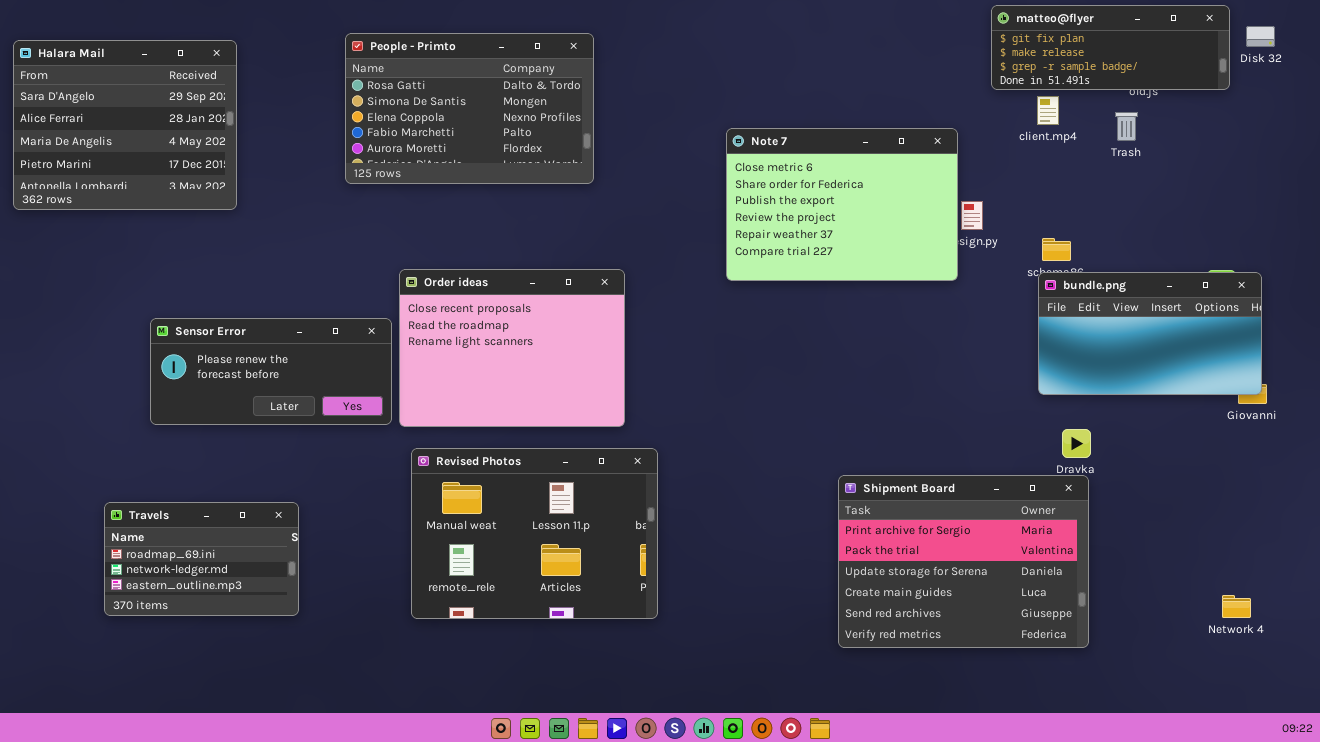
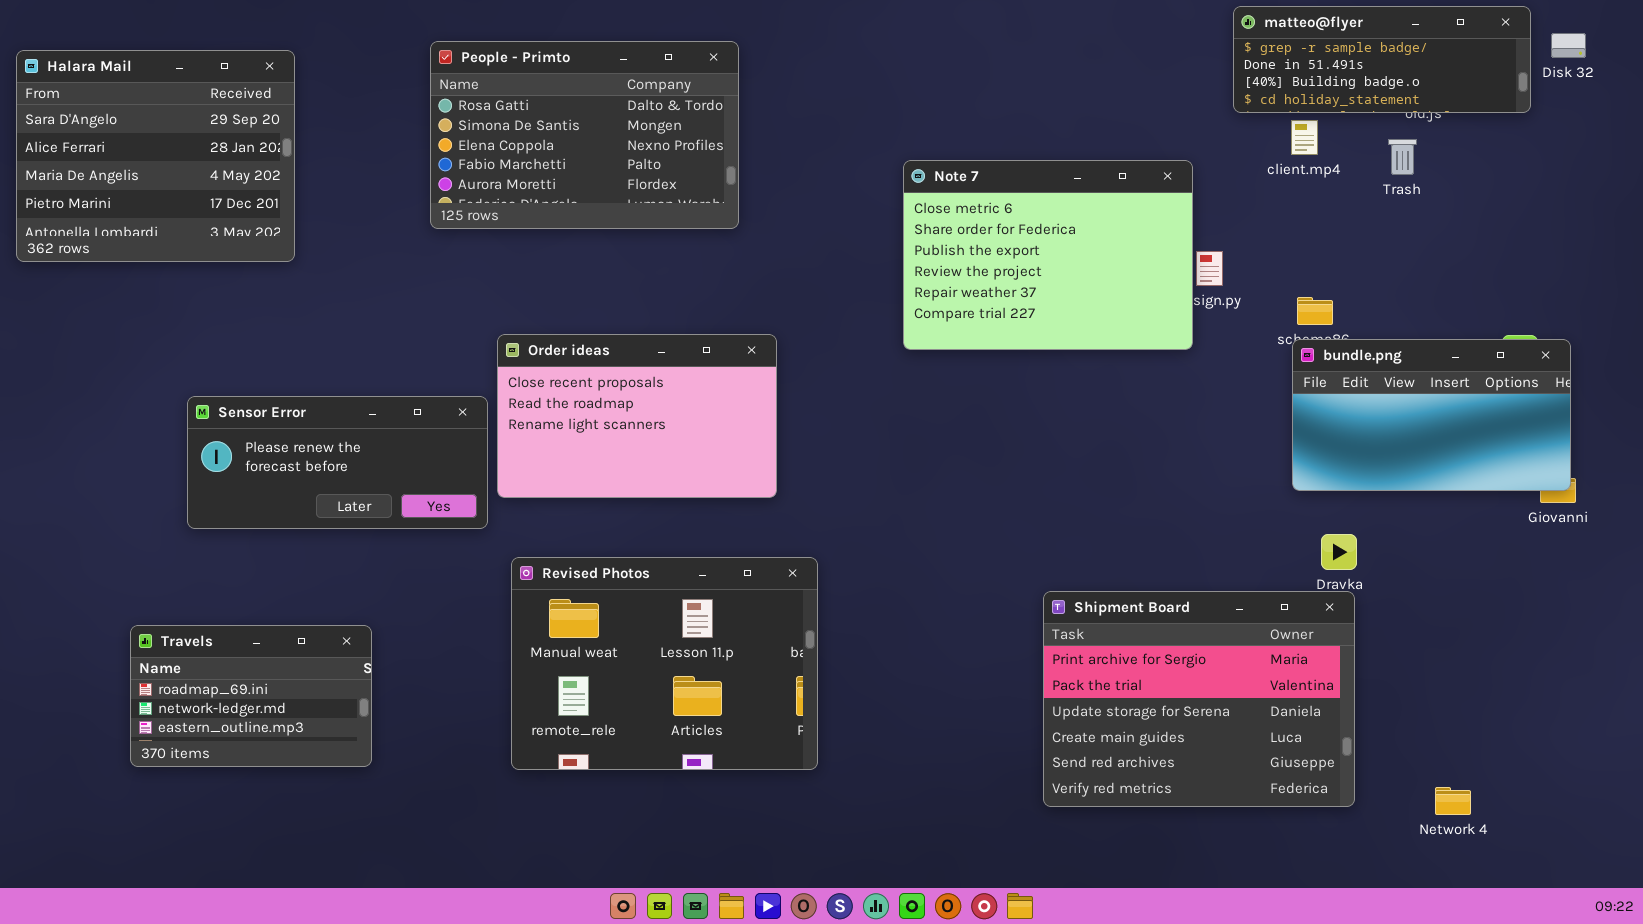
matteo@flyer: [991,5,1230,90] -> [1233,6,1531,113], scrolled down 2 rows
Order ideas: [399,269,625,427] -> [497,334,777,498], resized
Network 4: [1222,595,1251,618] -> [1435,787,1471,815], moved

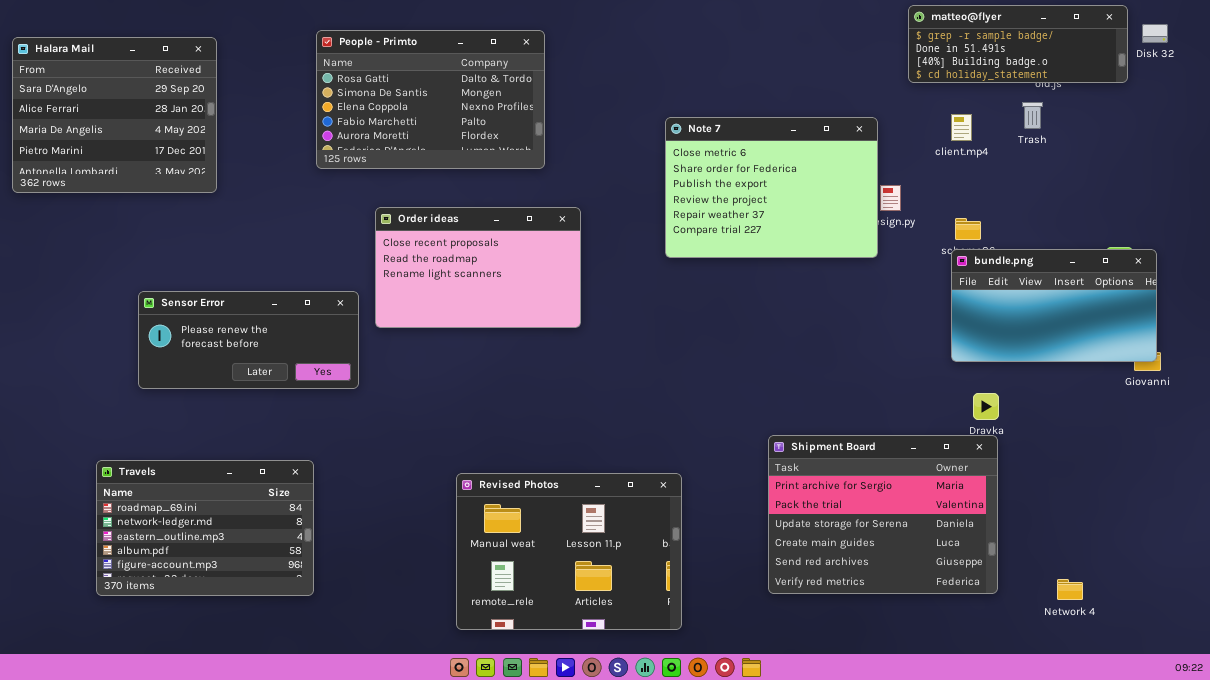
client.mp4: [1291,120,1318,155] -> [951,114,972,141], moved
Order ideas: [497,334,777,498] -> [375,207,581,328], moved
Revised Photos: [511,557,818,770] -> [456,473,682,630], moved
Travels: [130,625,372,767] -> [96,460,314,596], resized

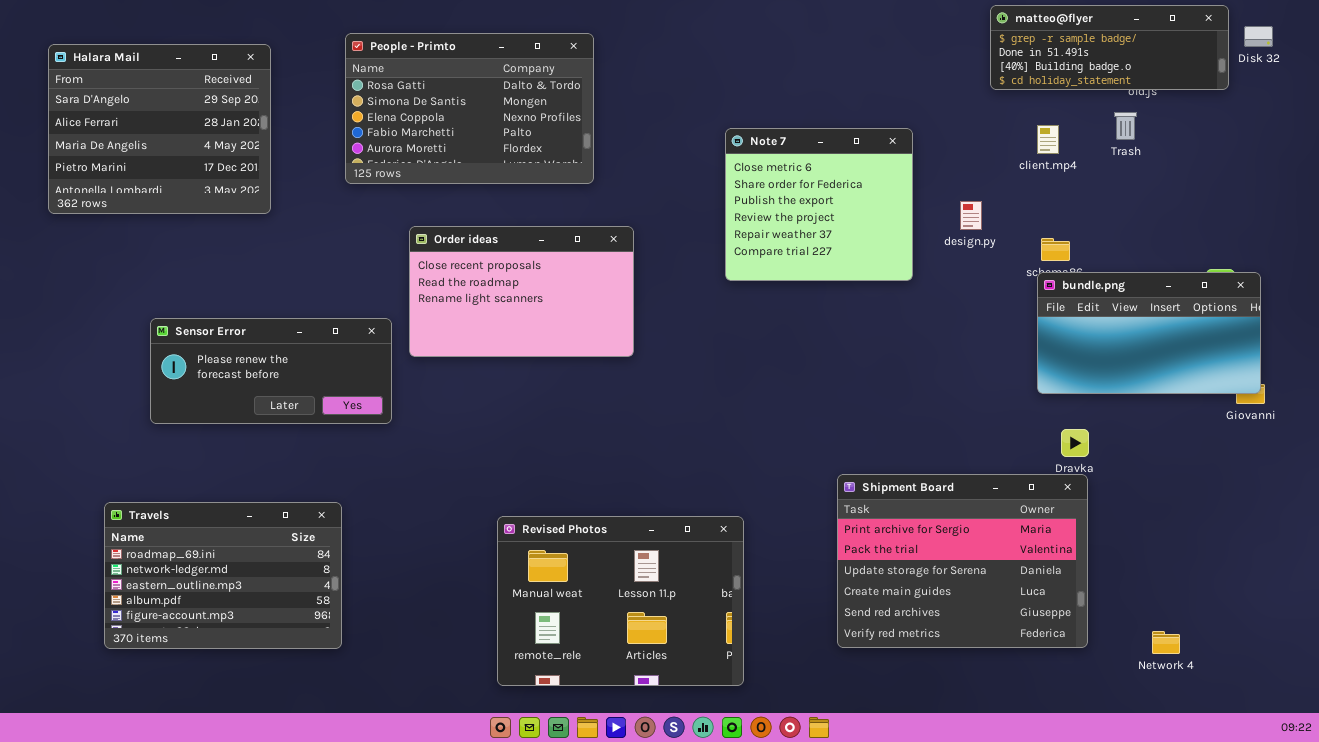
Halara Mail: [12,37,217,193] -> [48,44,271,214], moved
Note 7: [665,117,878,258] -> [725,128,913,281], resized

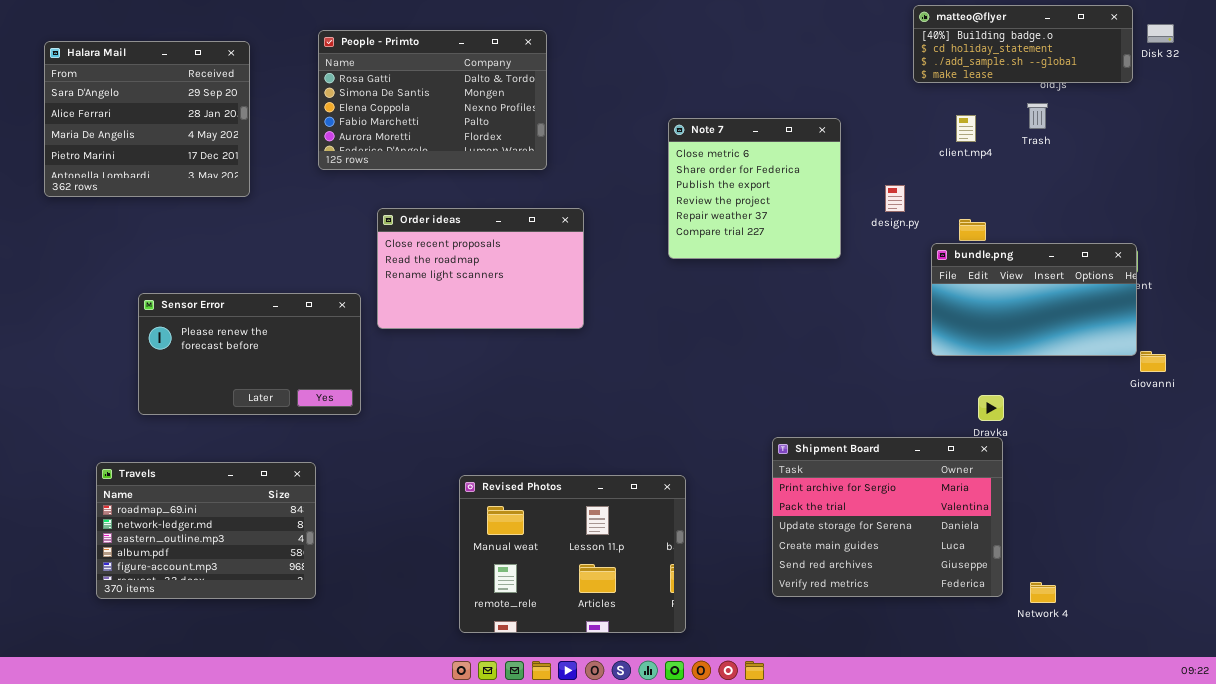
matteo@flyer: [990,5,1229,90] -> [913,5,1133,83], scrolled down 2 rows
bundle.png: [1037,272,1261,394] -> [931,243,1137,356], moved
Sensor Error: [150,318,392,424] -> [138,293,361,415], resized
Network 4: [1152,631,1180,654] -> [1030,582,1056,603], moved

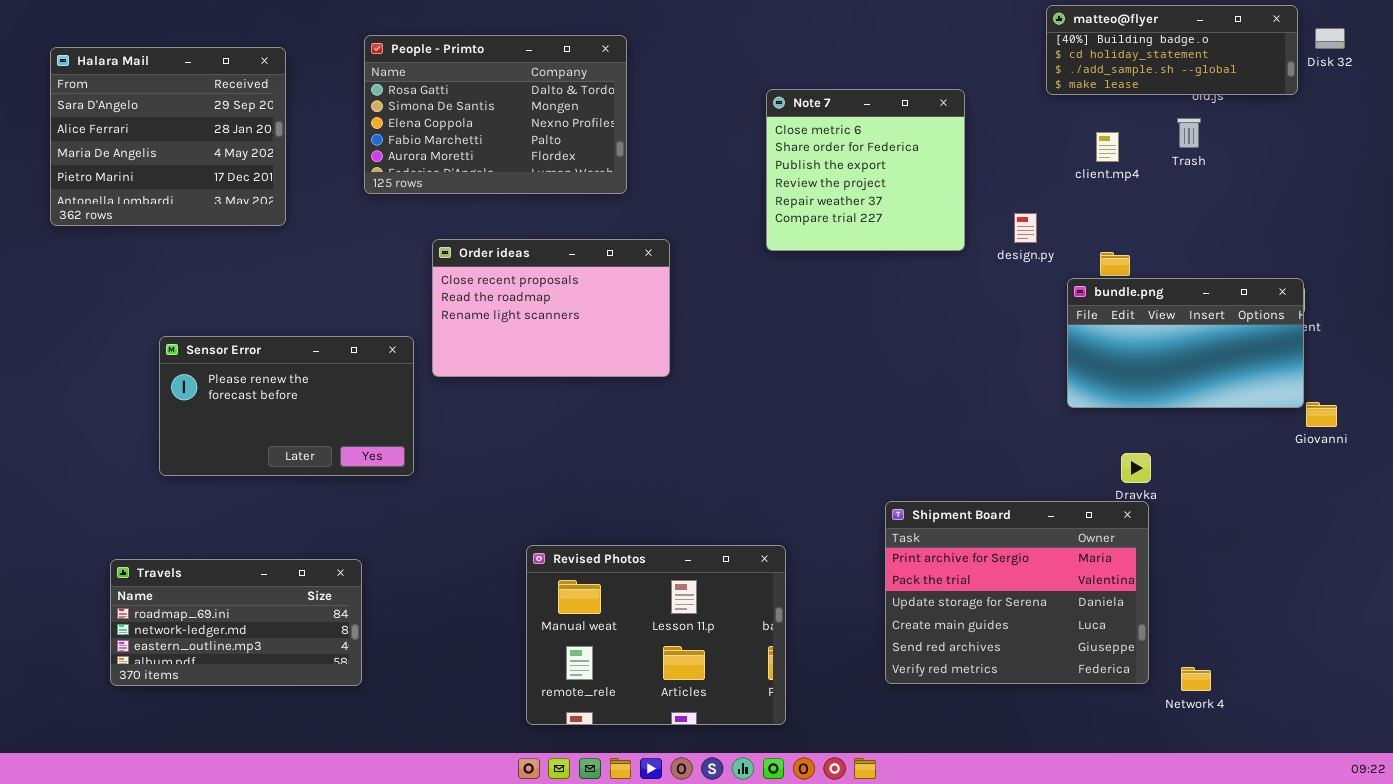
Note 7: [668,118,841,259] -> [766,89,965,251], moved
Travels: [96,462,316,599] -> [110,559,362,686], resized

